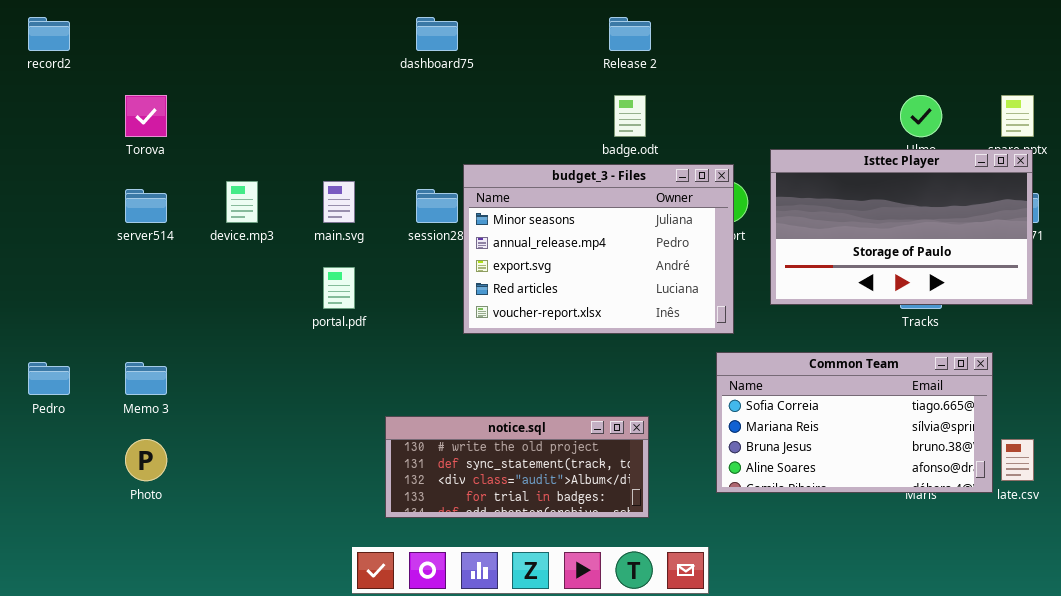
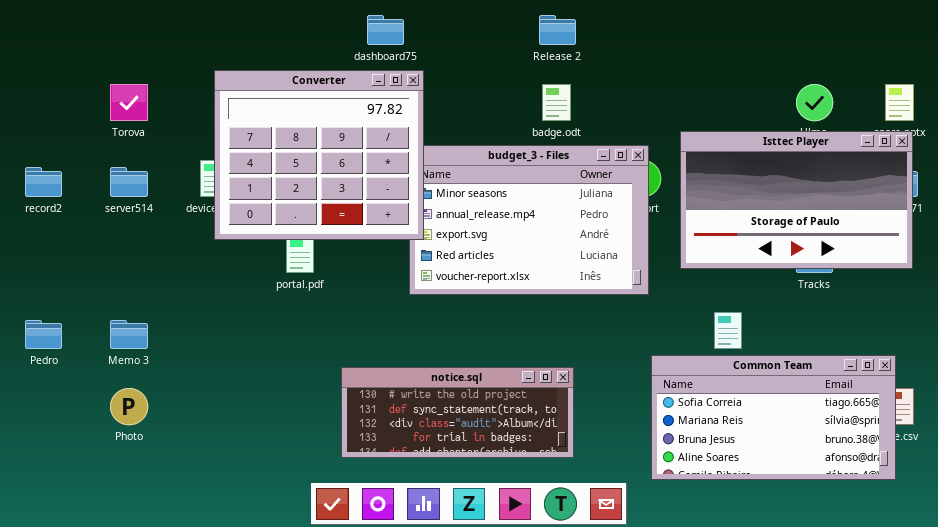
record2: [28,17,70,51] -> [25,167,62,197], moved
Converter: none -> [214,70,424,240], opened
Common Team: [716,352,993,493] -> [651,355,896,480], moved

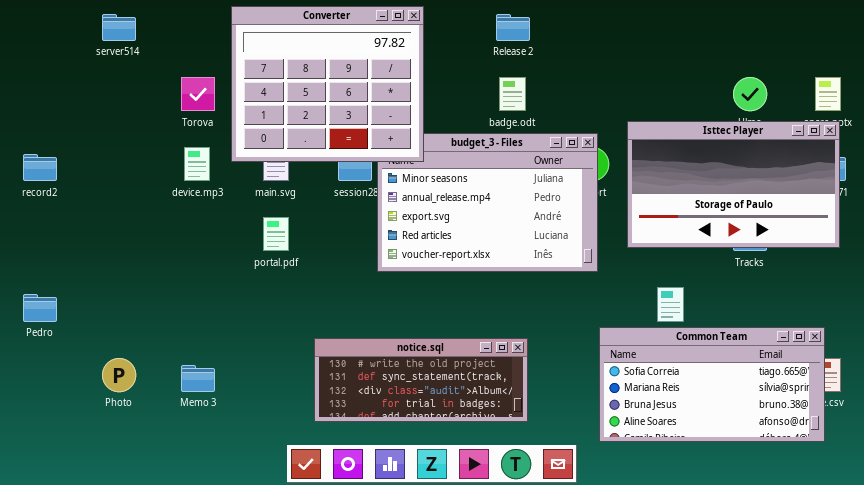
Converter: [214,70,424,240] -> [231,6,424,162], moved
Torova: [110,84,148,121] -> [181,77,215,111], moved
server514: [110,167,148,197] -> [102,14,136,41], moved
Memo 3: [110,320,148,349] -> [181,365,215,392], moved

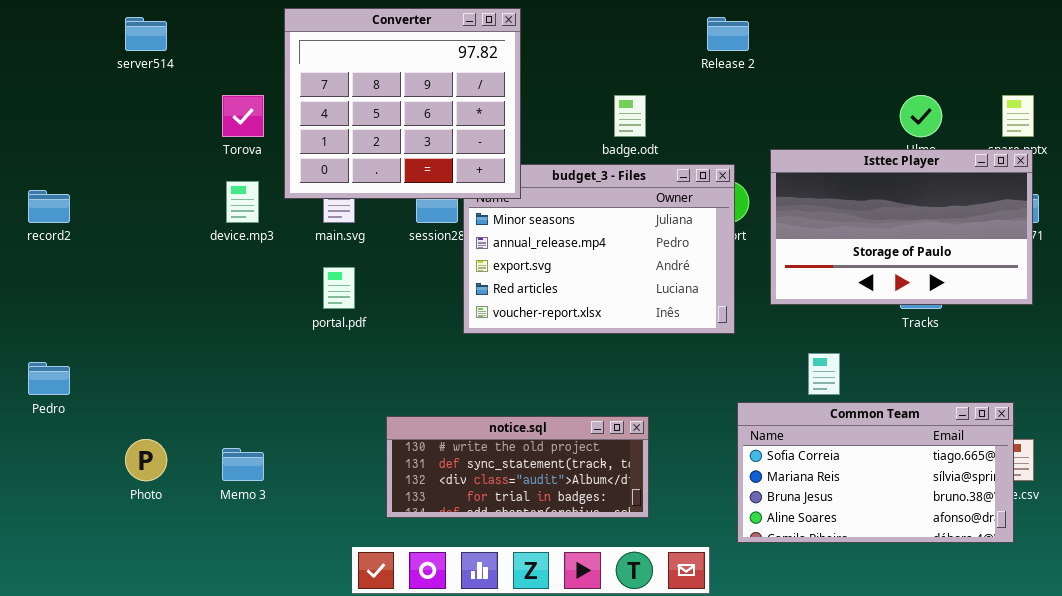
Release 2: [496,14,530,41] -> [707,17,749,51], moved

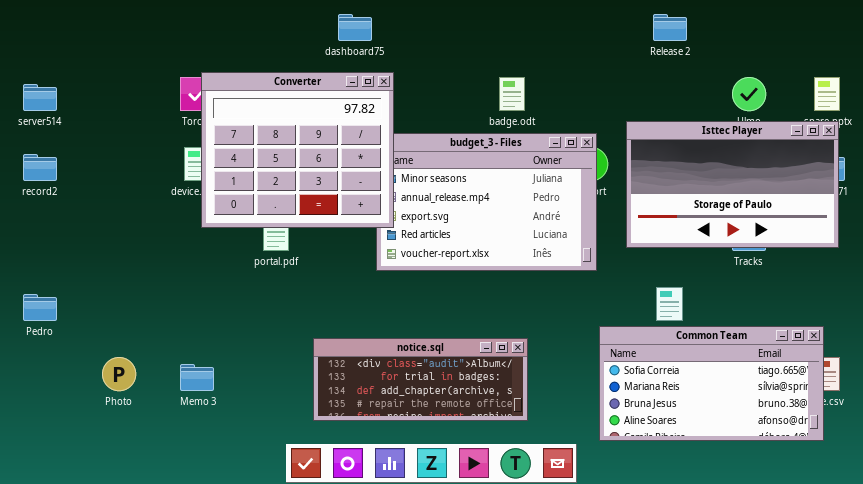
Converter: [284,8,521,199] -> [201,72,394,228], moved
server514: [125,17,167,51] -> [23,84,57,111], moved
Release 2: [707,17,749,51] -> [653,14,687,41], moved
notice.sql: [386,416,649,518] -> [313,338,528,421], scrolled down 2 rows

